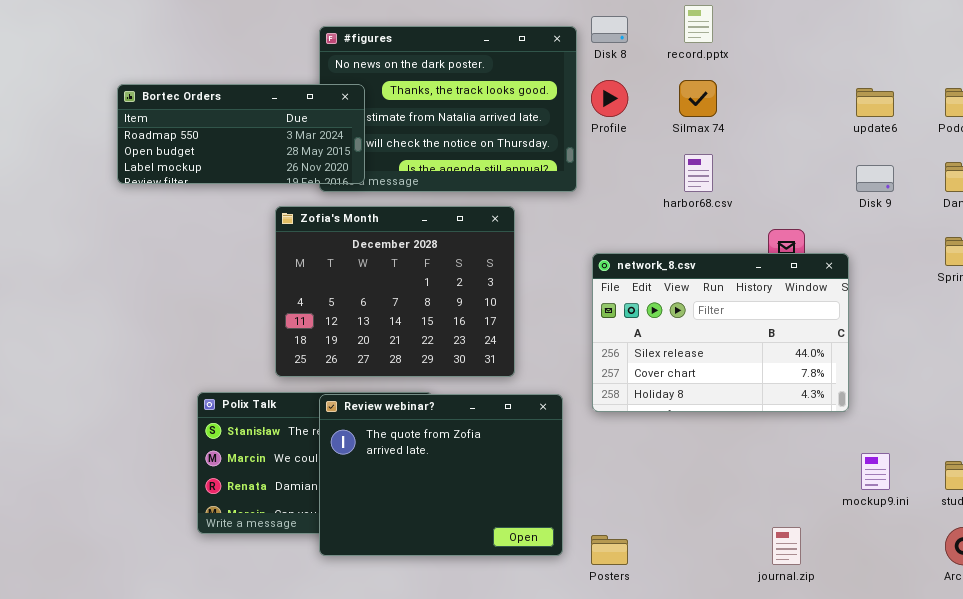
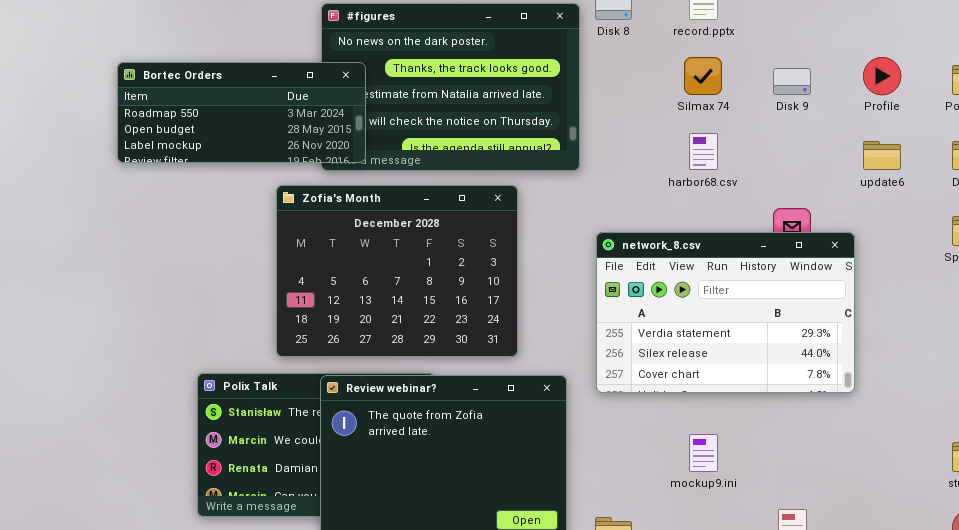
Profile: [591,80,628,117] -> [863,57,901,95], moved
update6: [856,88,894,117] -> [863,141,901,170], moved
Disk 9: [856,165,894,192] -> [773,68,811,95], moved
network_8.csv: [592,253,849,412] -> [596,232,855,393], scrolled up 1 row
mockup9.ini: [861,453,890,490] -> [689,434,718,472], moved

